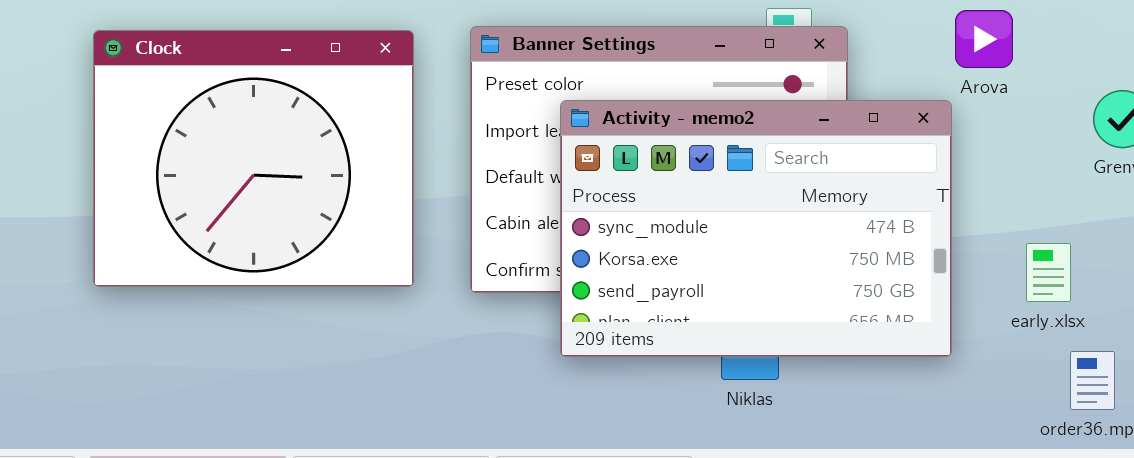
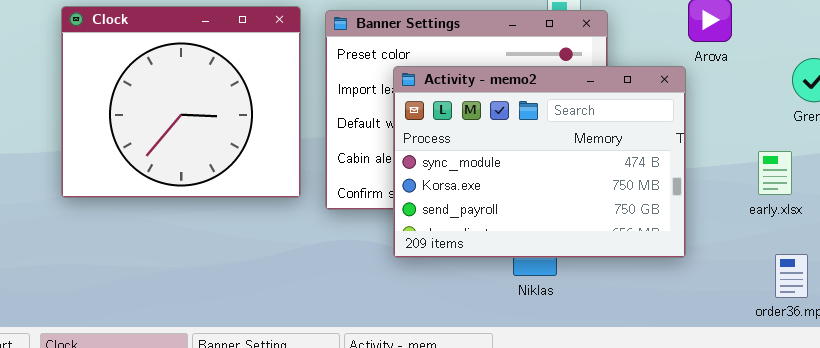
Clock: [93,30,414,287] -> [61,6,301,198], moved
early.xlsx: [1026,243,1071,302] -> [758,151,792,195], moved

